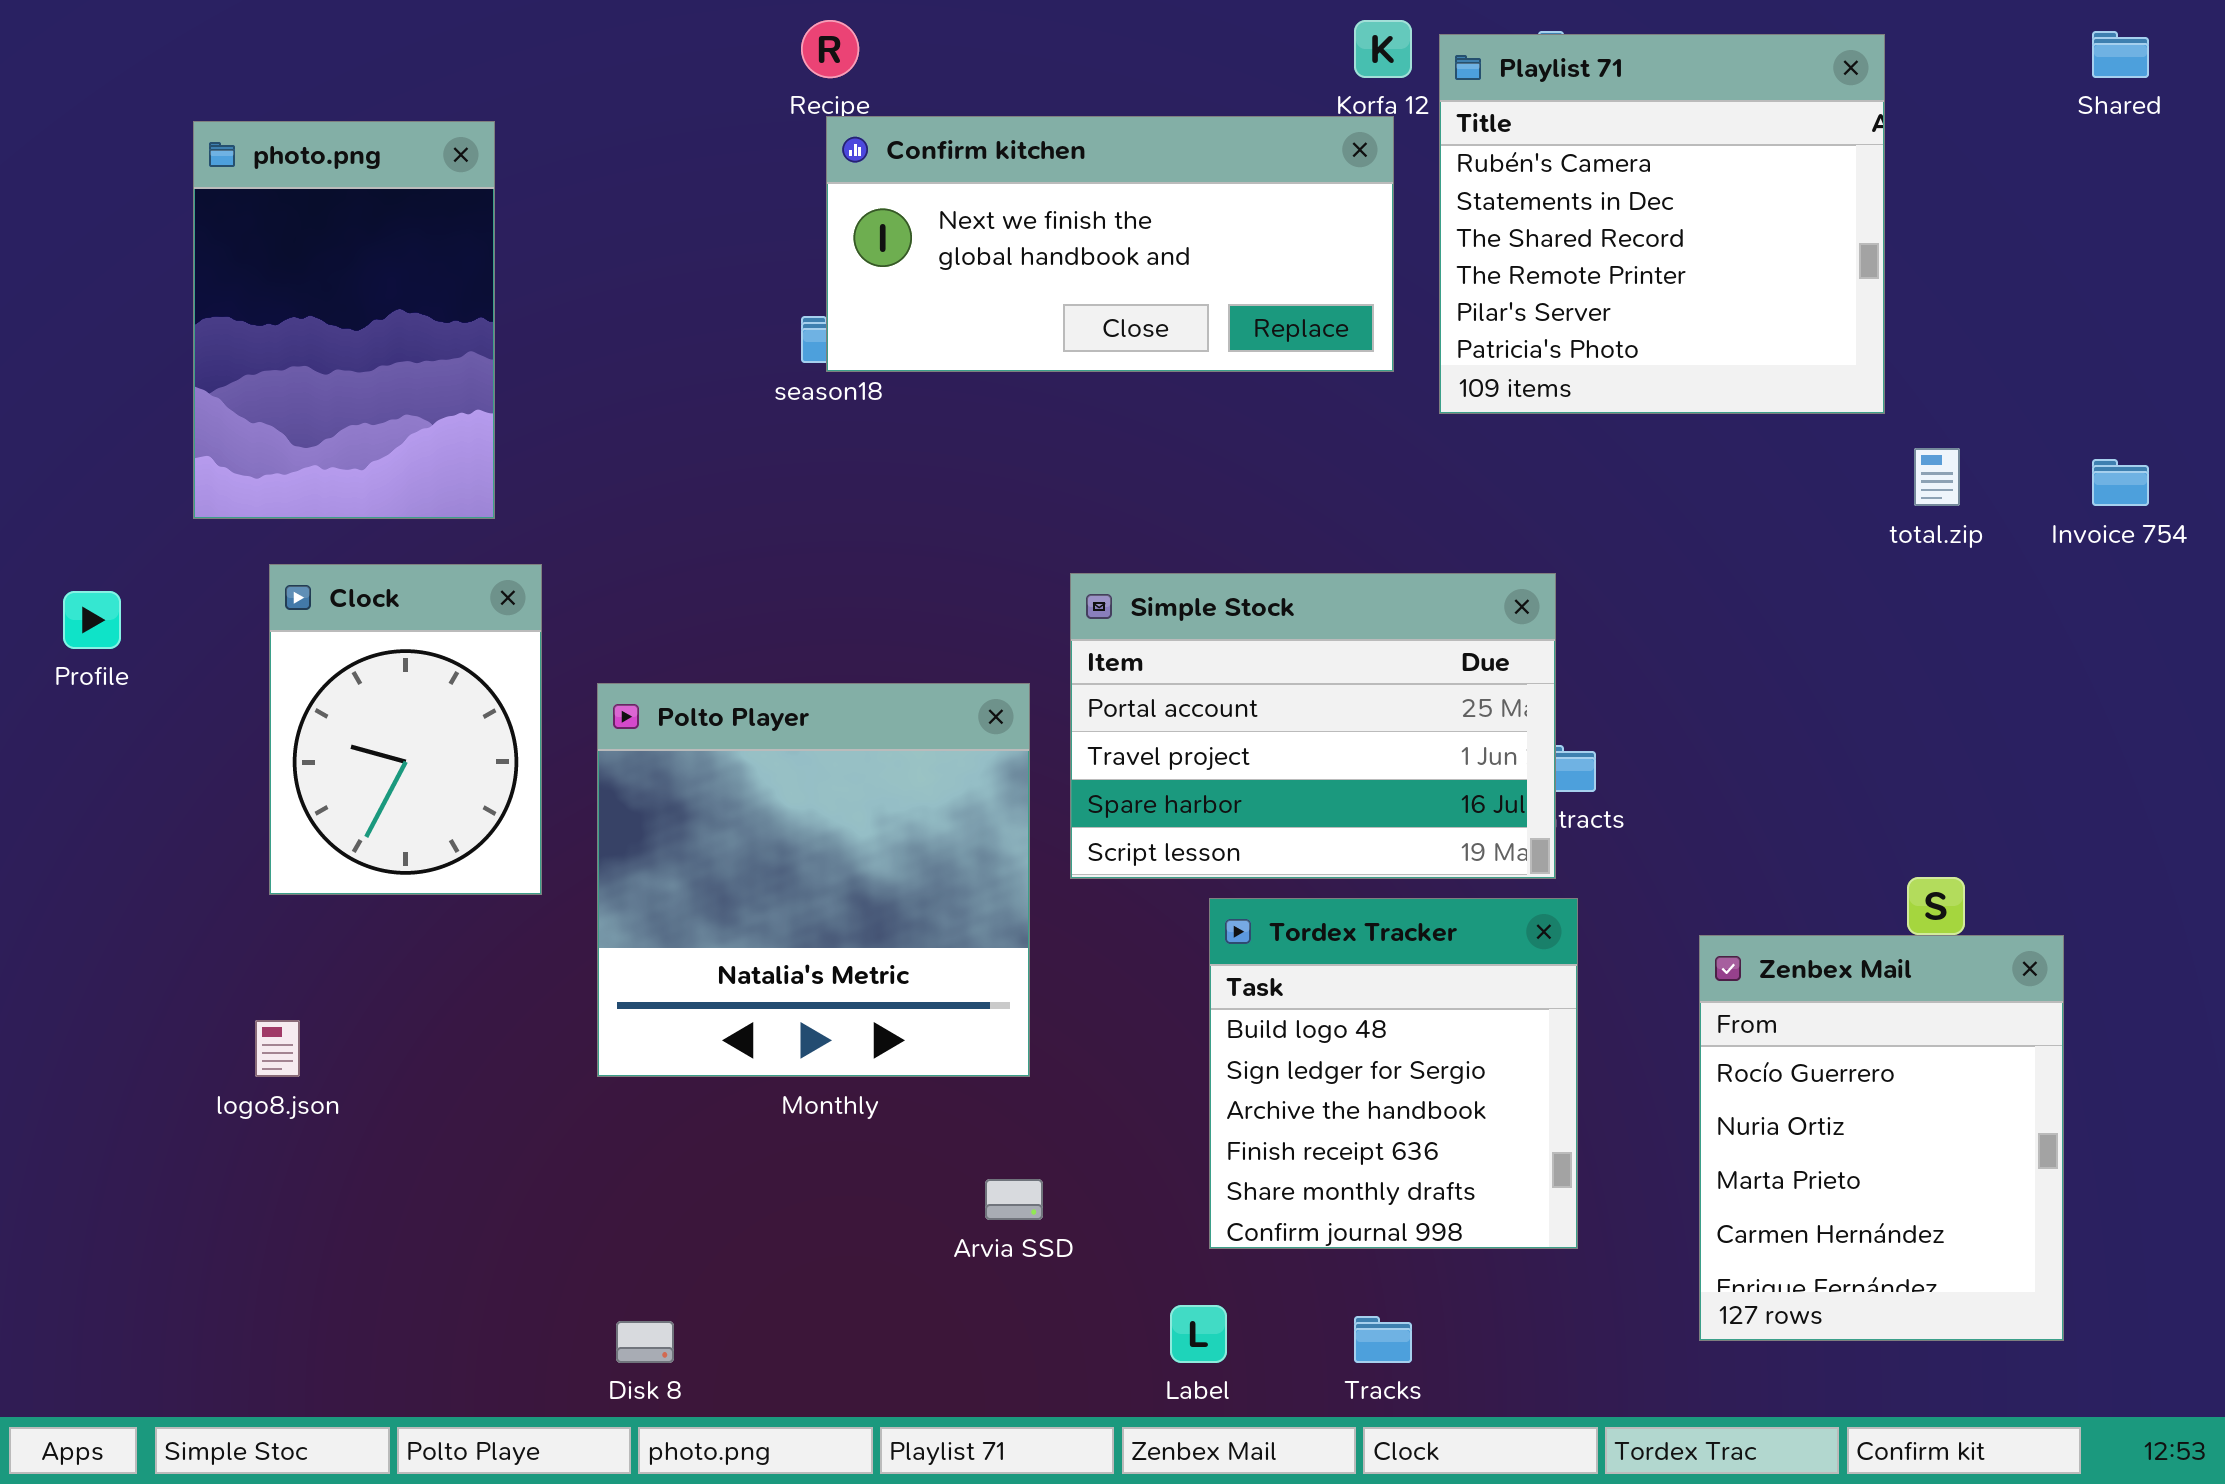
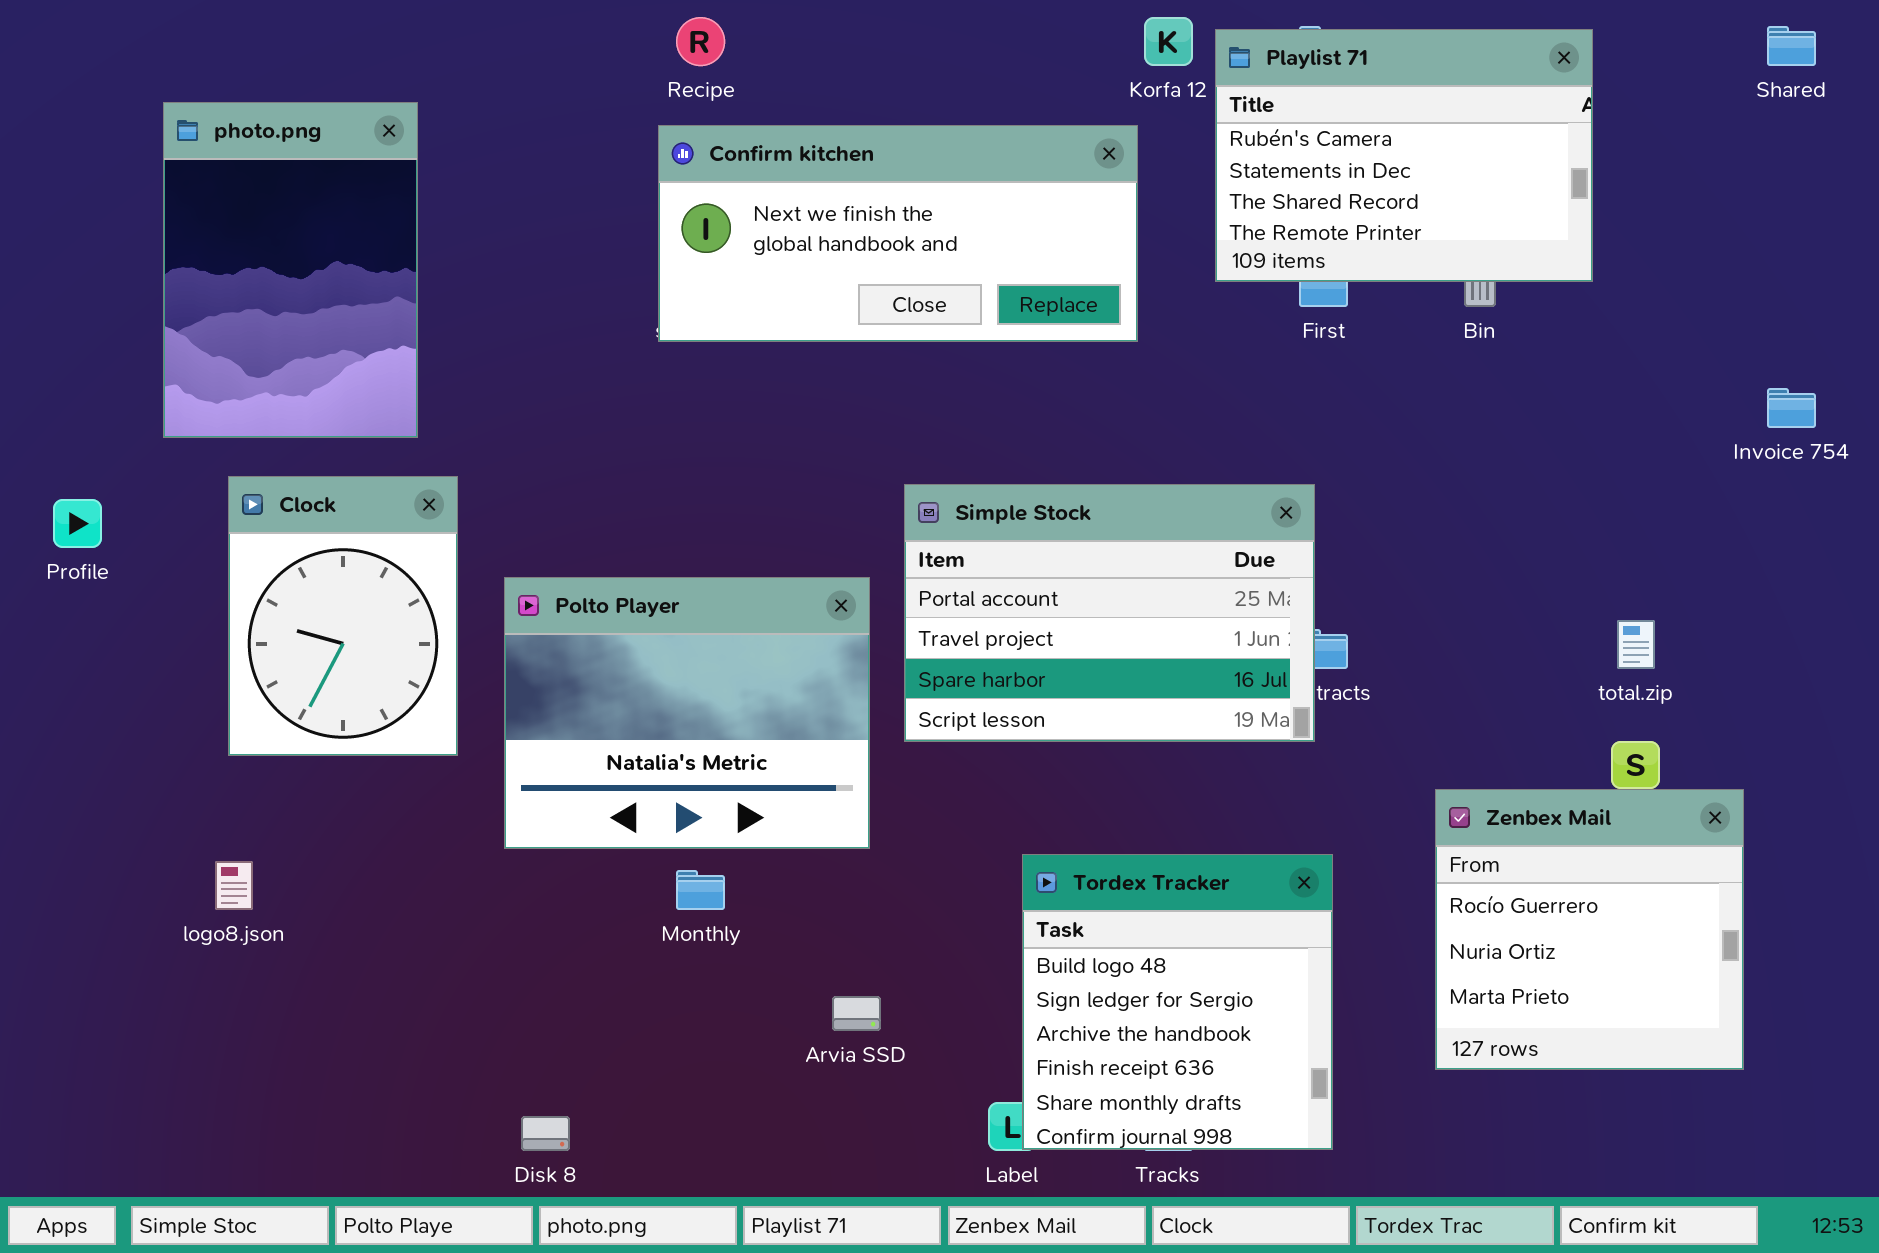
Playlist 71: [1439,34,1885,414] -> [1215,29,1593,282], resized
Confirm kitchen: [826,116,1394,372] -> [658,125,1138,342], moved
total.zip: [1914,448,1960,506] -> [1617,620,1655,669], moved
Polto Player: [597,683,1030,1077] -> [504,577,870,849], resized
Tordex Tracker: [1209,898,1578,1249] -> [1022,854,1333,1150], moved
Zenbex Mail: [1699,935,2064,1341] -> [1435,789,1744,1070], resized

